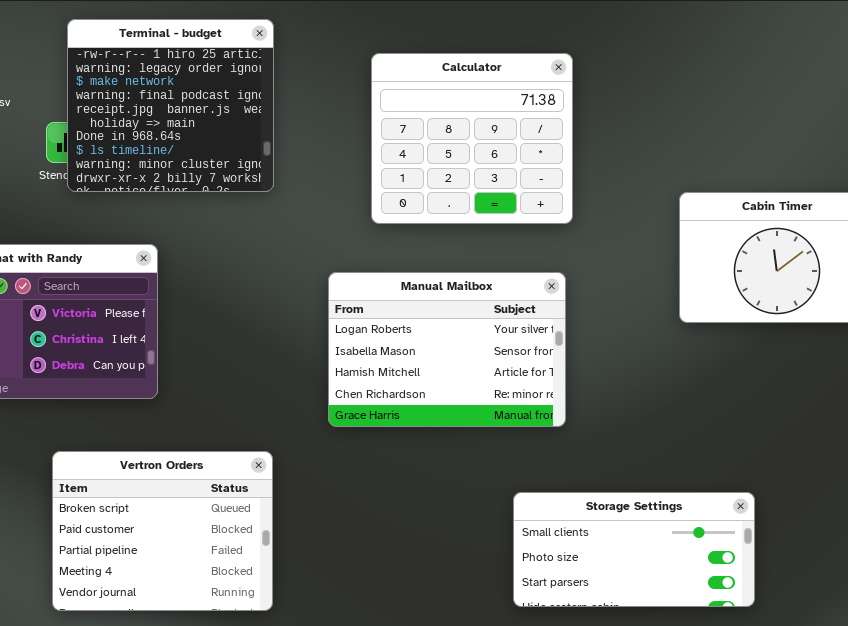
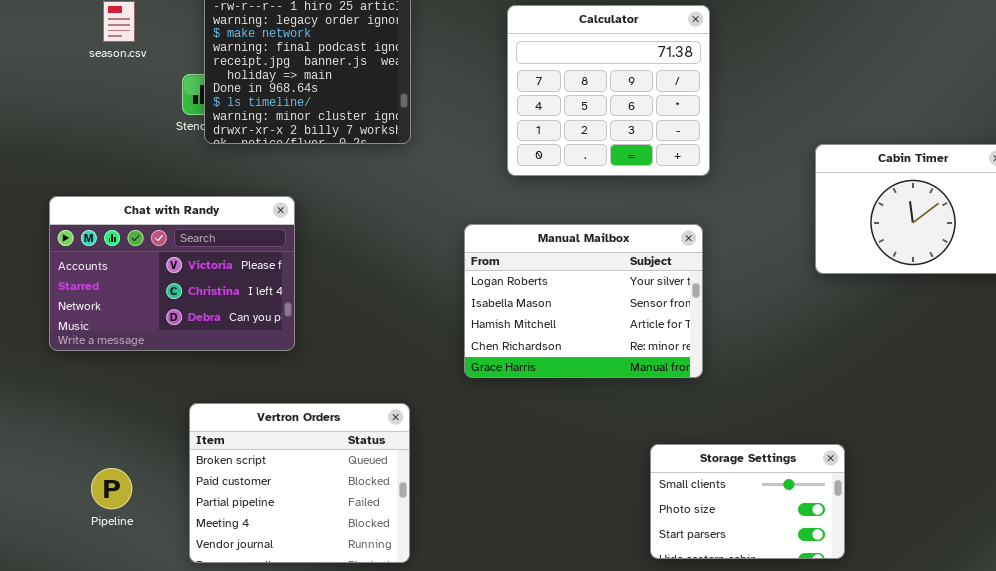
Storage Settings: [513,492,755,607] -> [650,444,845,559], resized

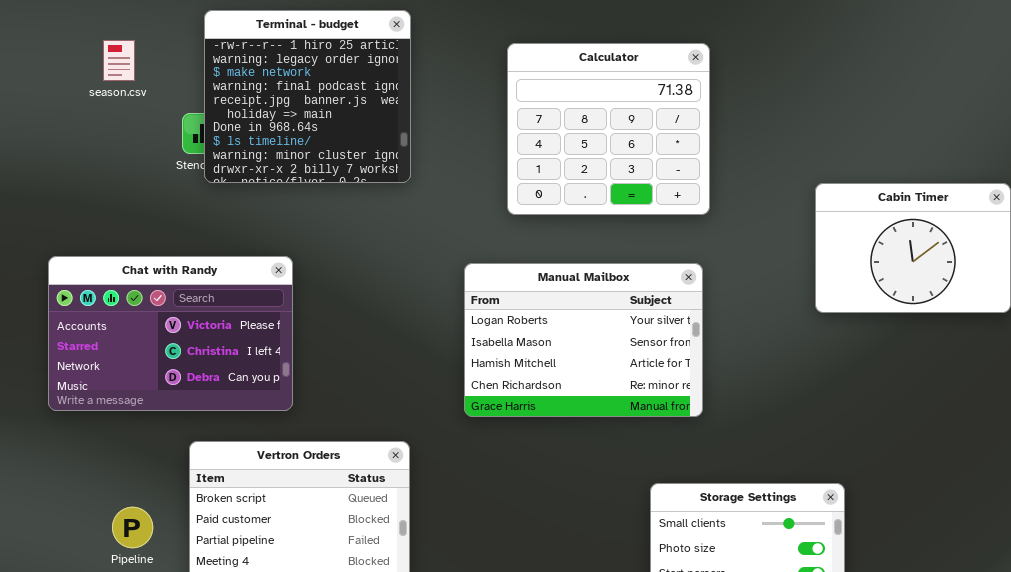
Chat with Randy: [49,196,295,351] -> [48,256,293,411], moved
Pipeline: [91,468,132,509] -> [112,507,153,548], moved

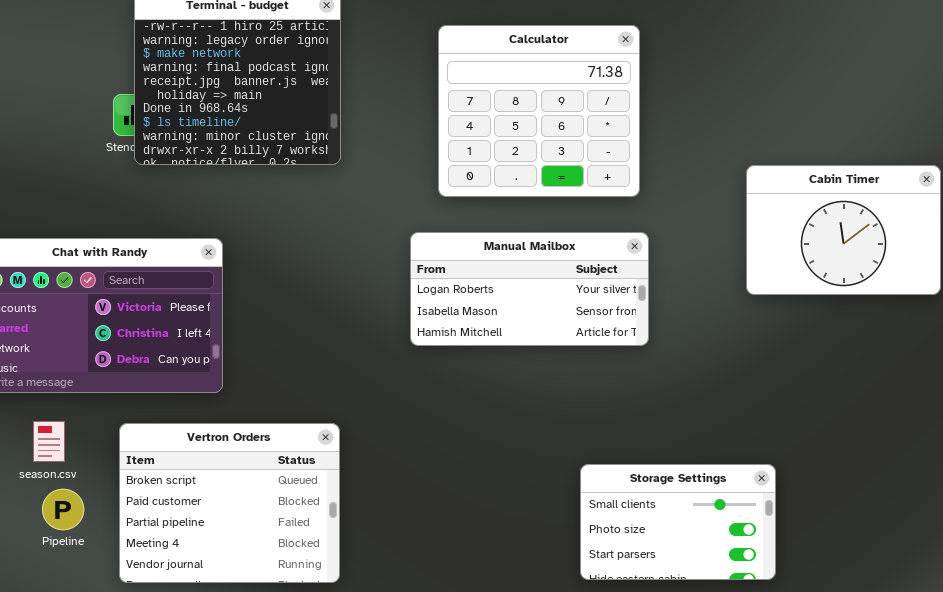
season.csv: [103,40,135,81] -> [33,421,65,462], moved
Manual Mailbox: [464,263,703,417] -> [410,232,649,346], moved, resized

